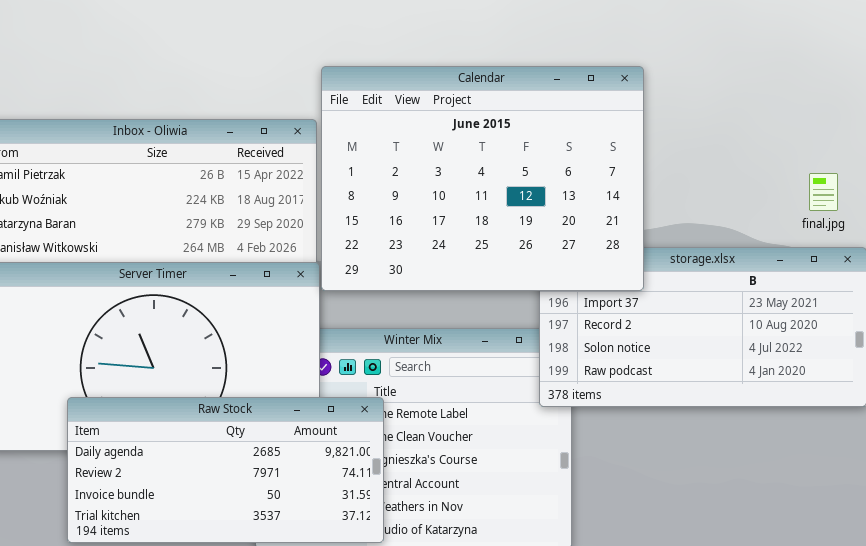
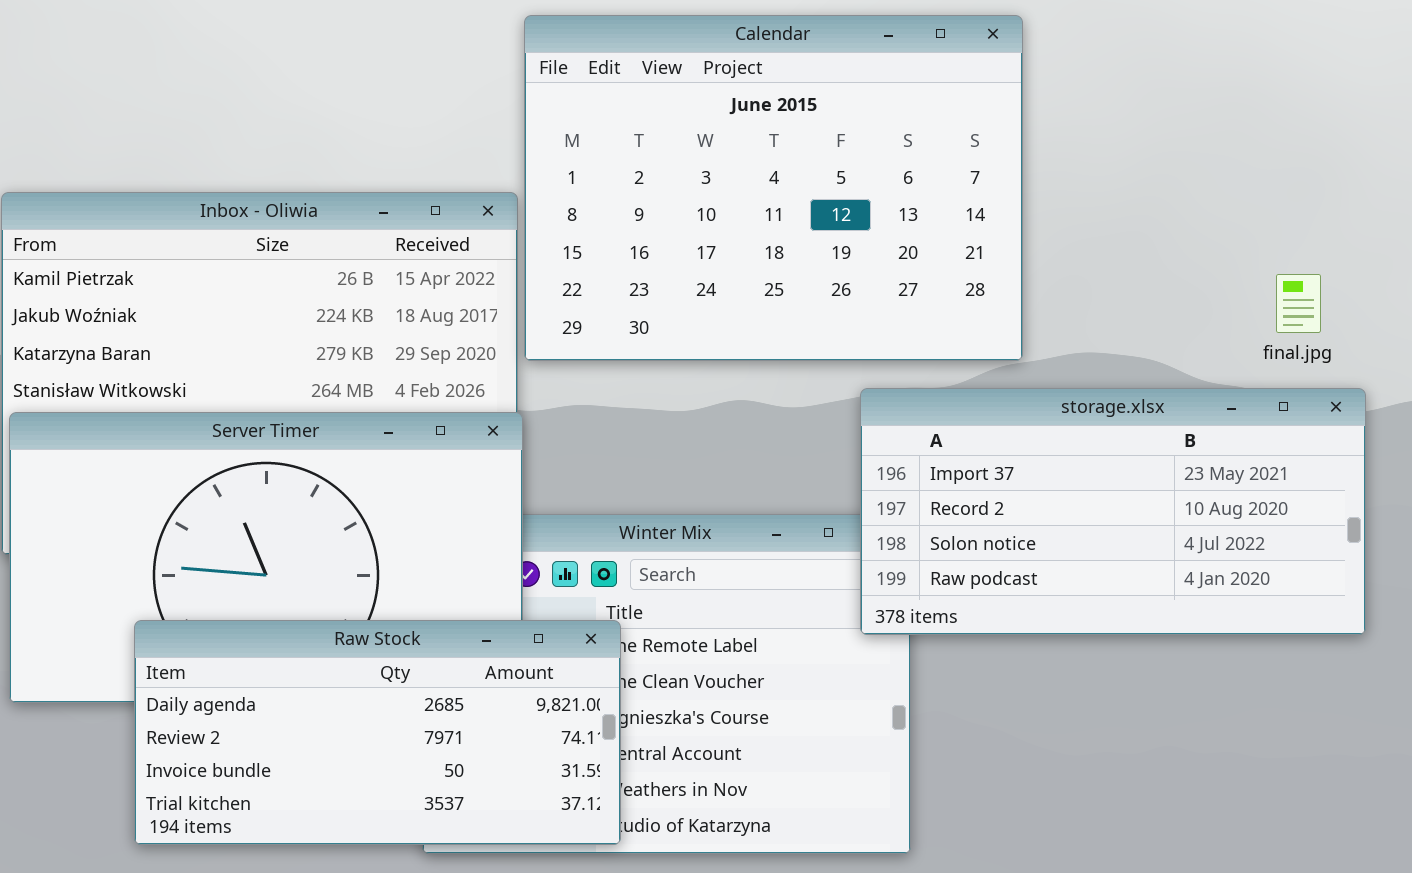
Calendar: [321,66,644,291] -> [524,15,1023,361], moved

